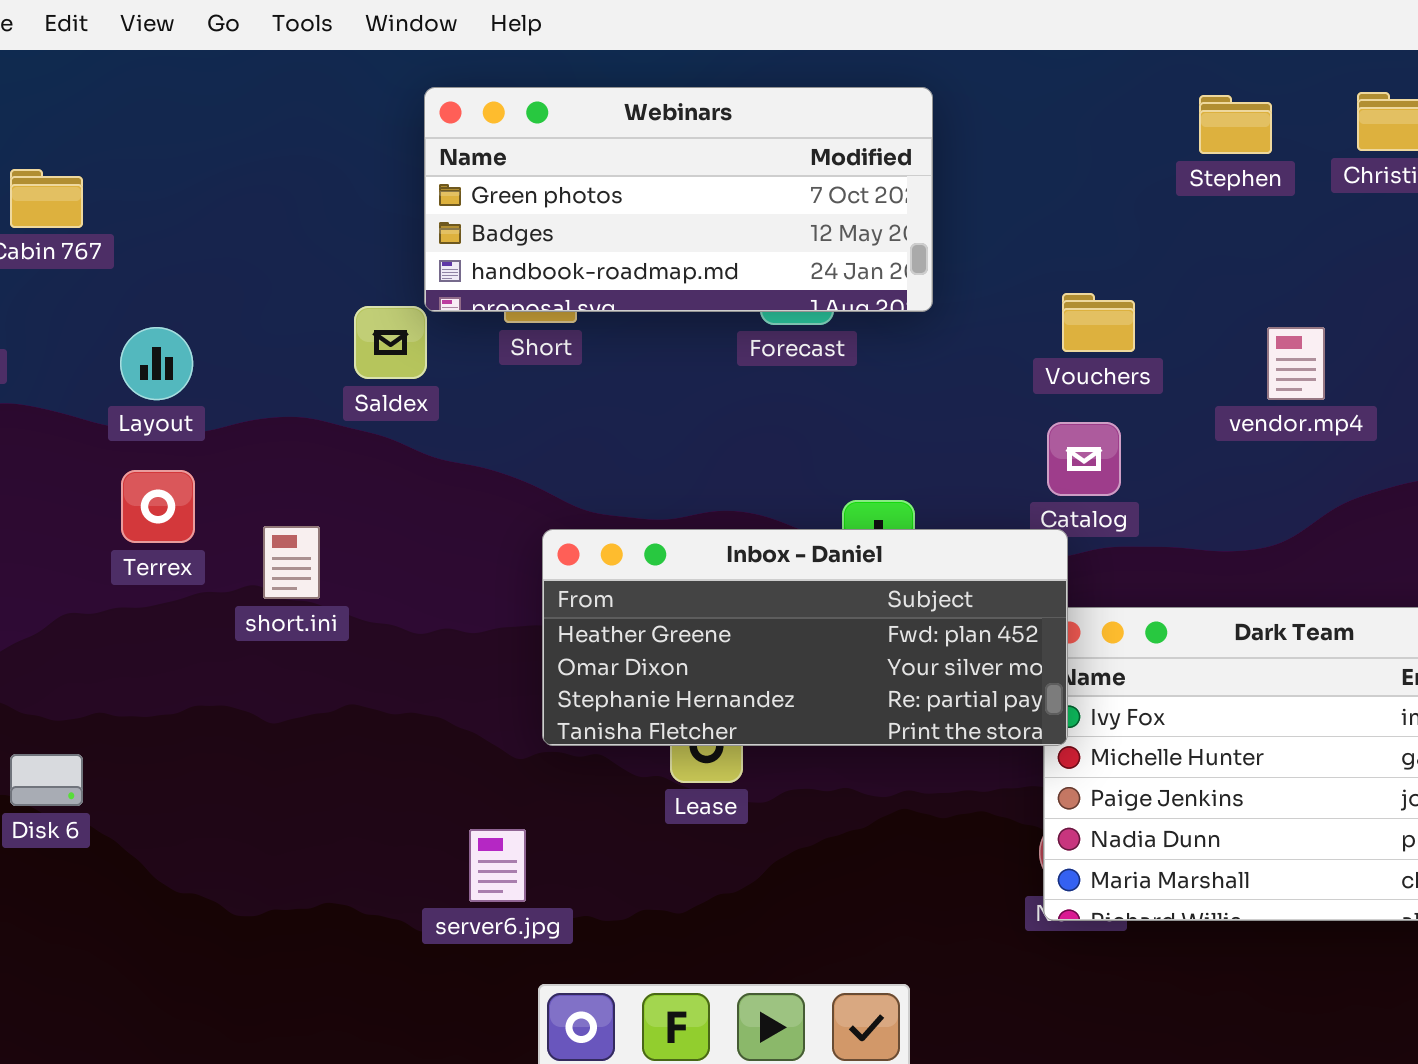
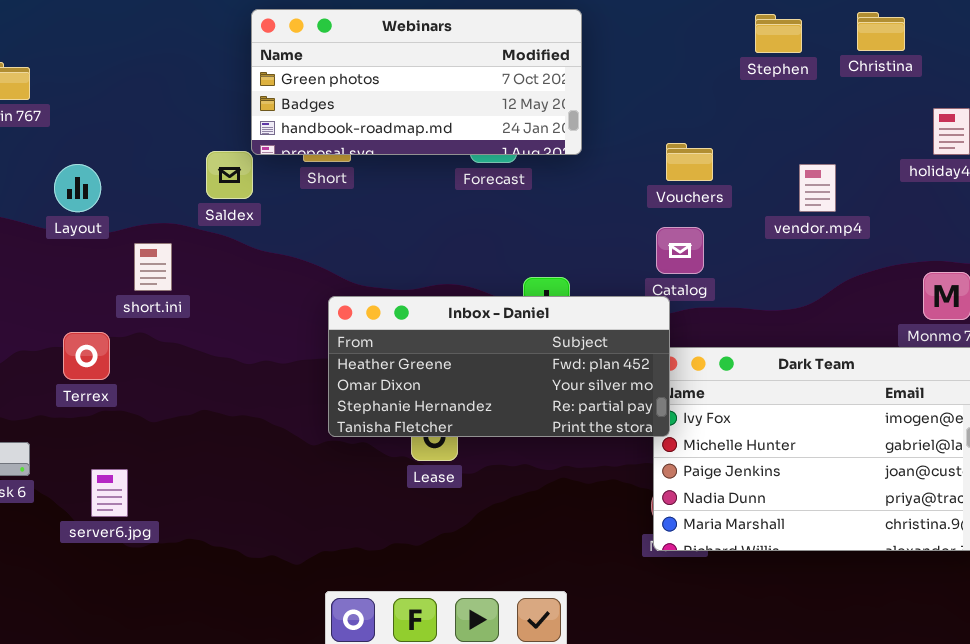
Terrex: [121,470,195,543] -> [63,332,110,380], moved
short.ini: [263,526,320,599] -> [134,243,172,291], moved
server6.jpg: [469,829,526,902] -> [91,469,128,517], moved

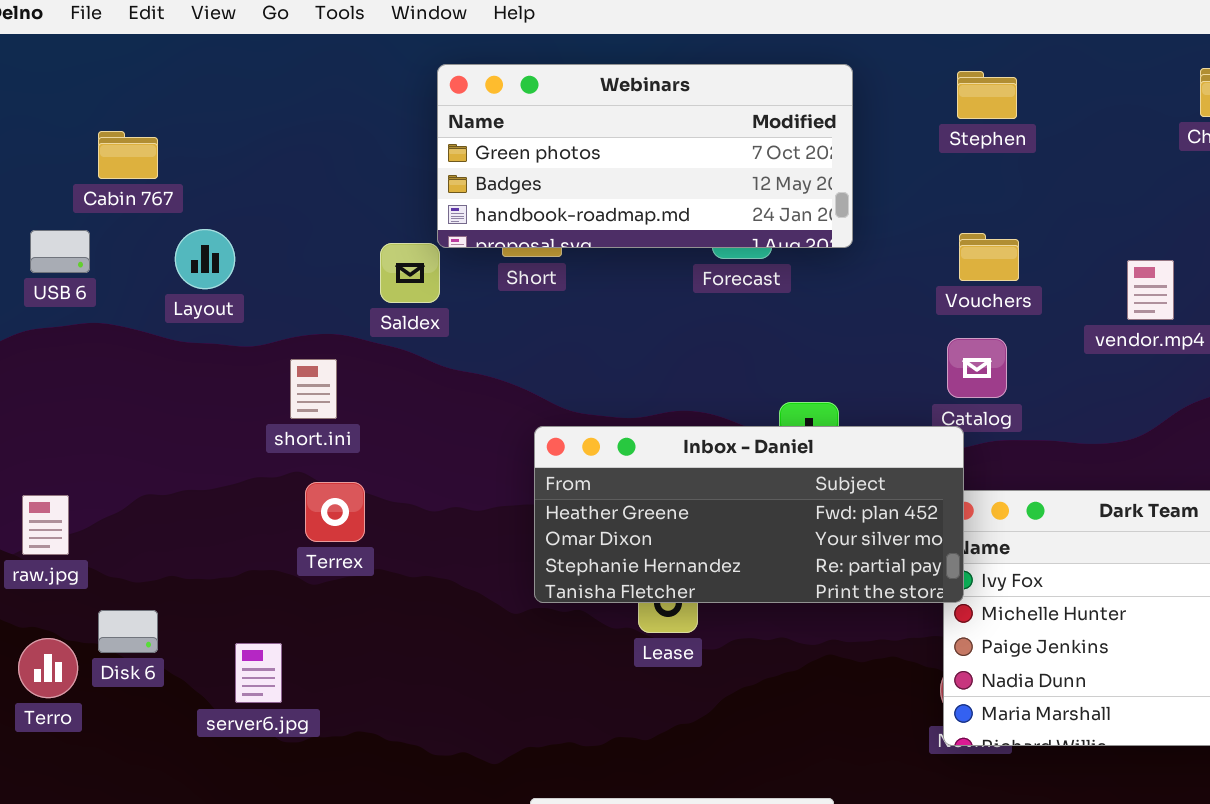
Stephen: [755,14,802,53] -> [957,71,1017,119], moved
Layout: [54,164,101,212] -> [175,229,235,289], moved
Terrex: [63,332,110,380] -> [305,482,365,542], moved

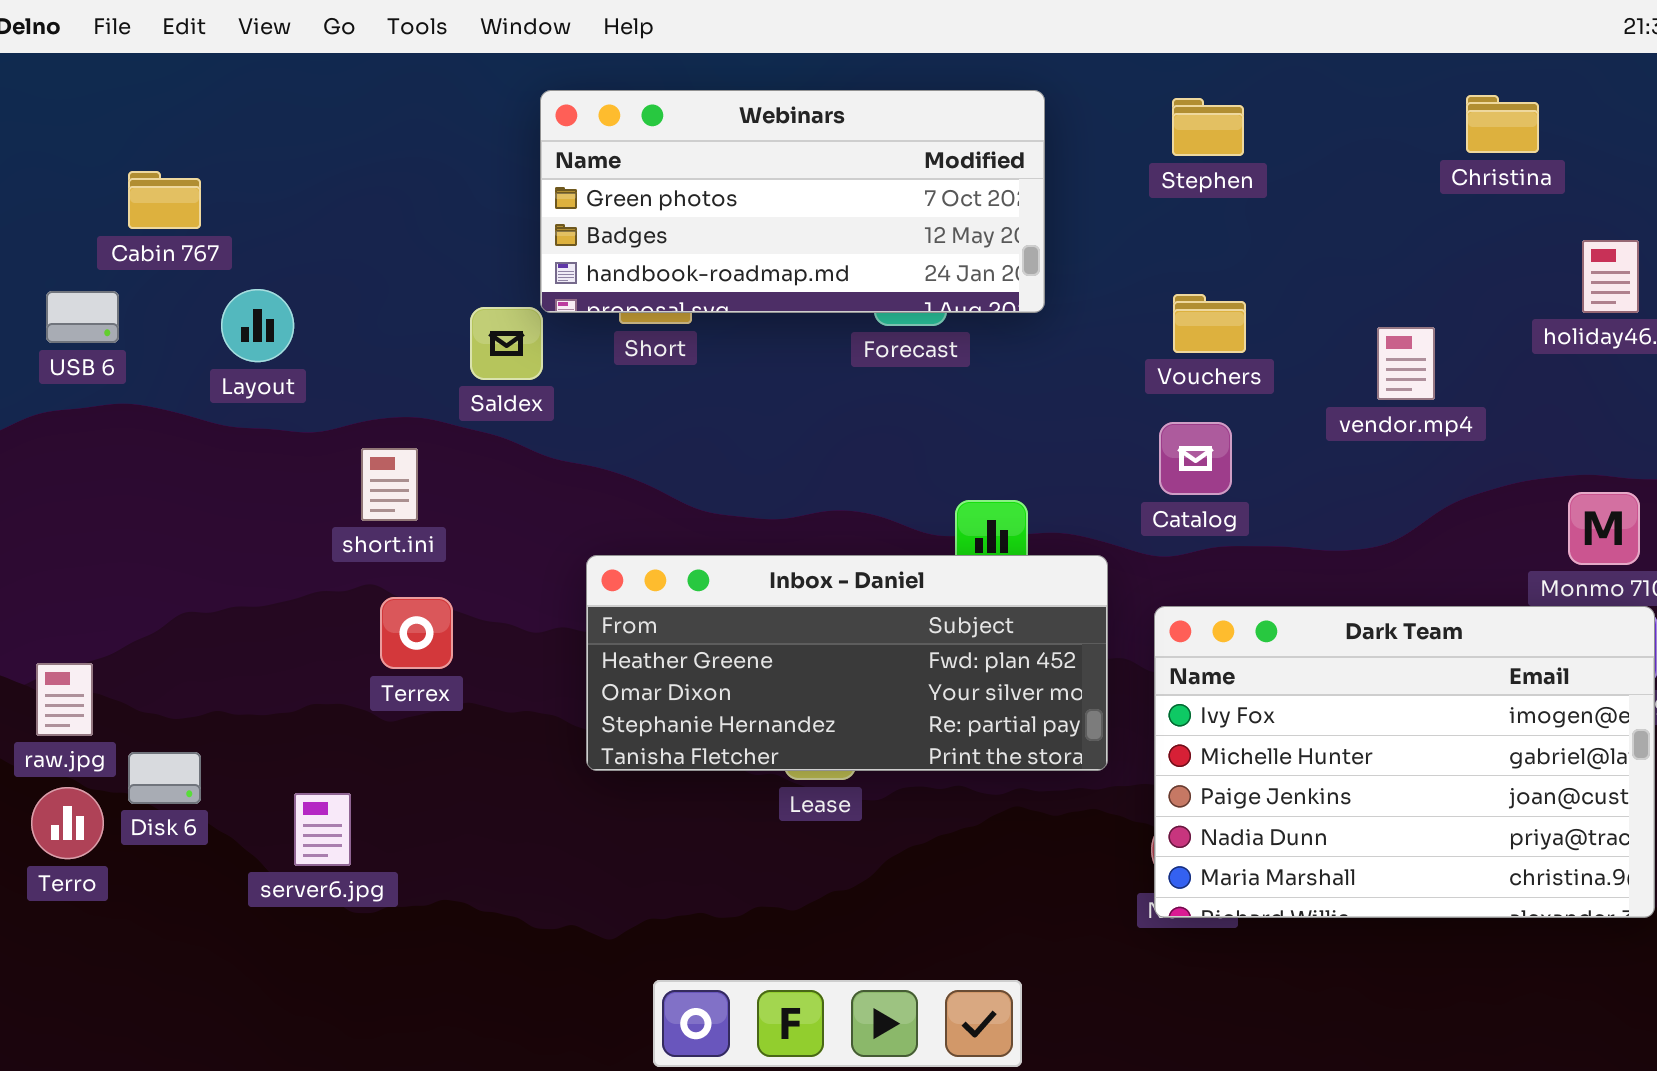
Inbox - Daniel: [534,426,964,603] -> [586,555,1108,771], moved
raw.jpg: [22,495,69,555] -> [36,663,93,736], moved

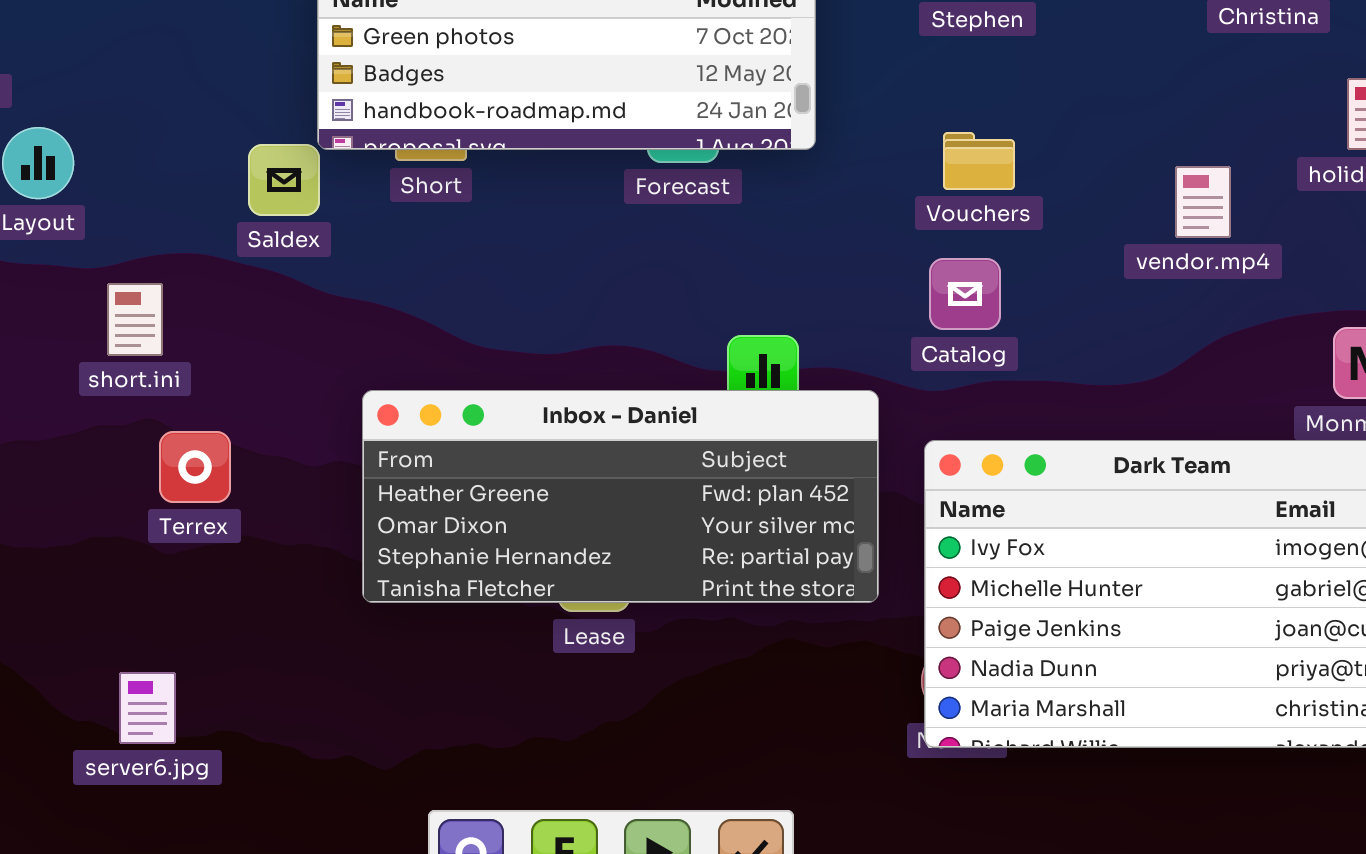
vendor.mp4: [1377,327,1435,400] -> [1175,166,1231,238], moved
short.ini: [361,448,418,521] -> [107,283,163,356], moved
server6.jpg: [294,793,351,866] -> [119,672,176,744], moved

